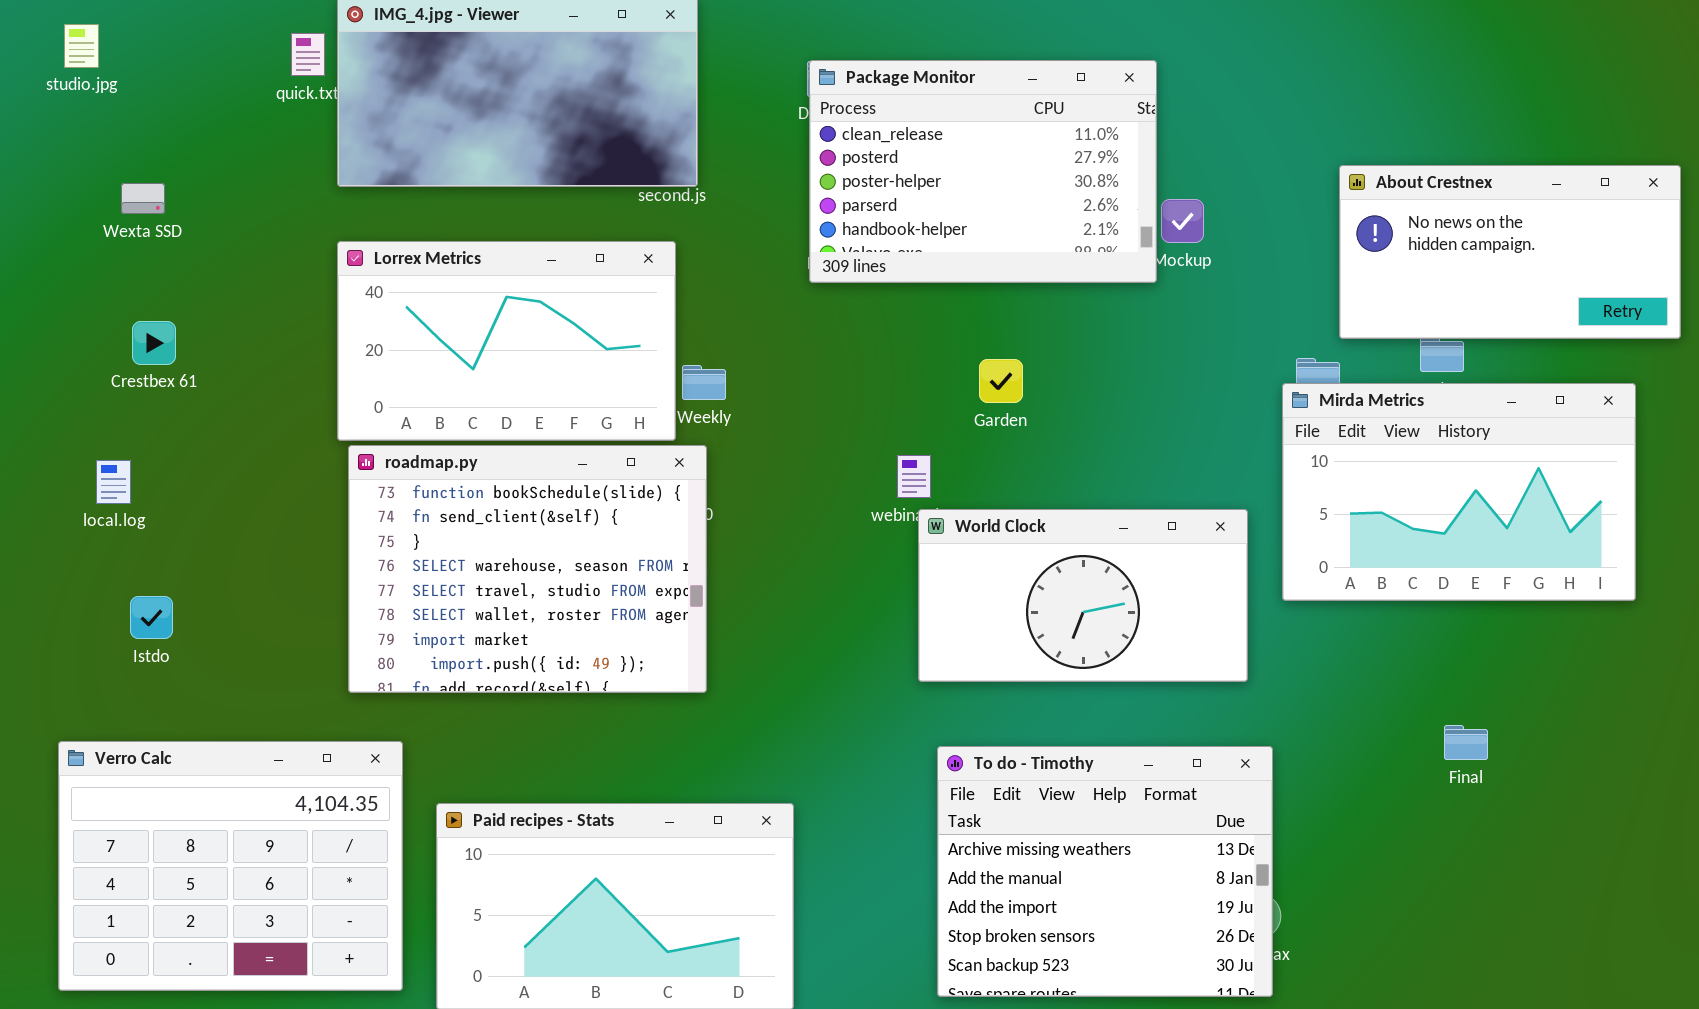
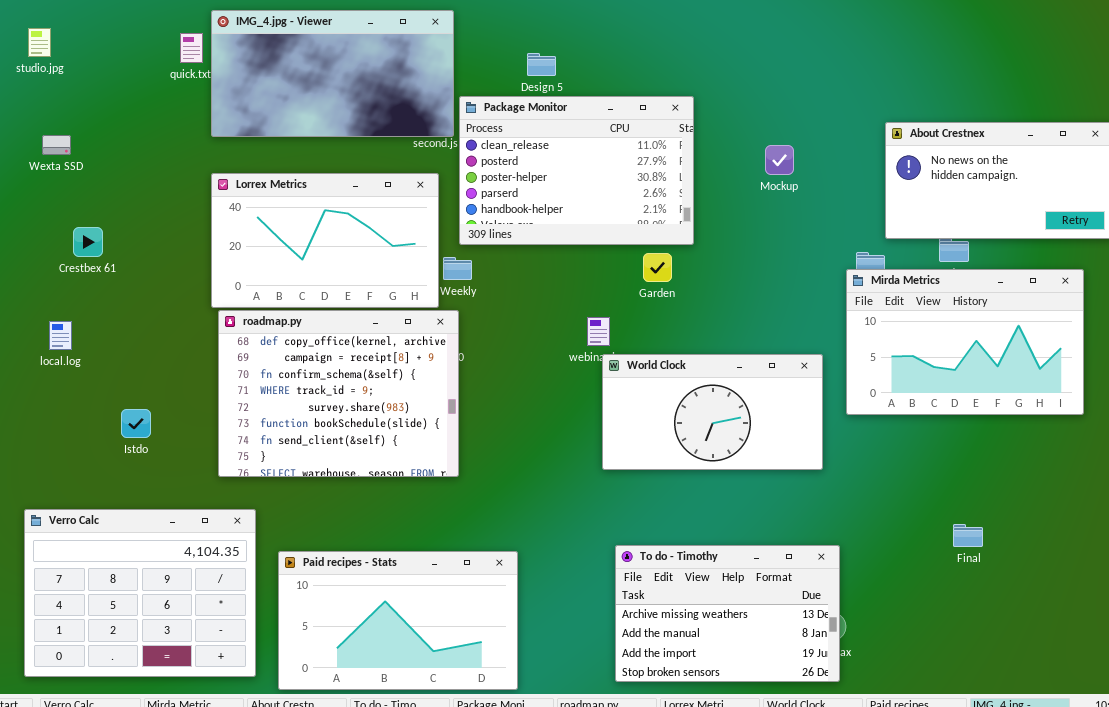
Package Monitor: [809,60,1157,283] -> [459,96,694,245], moved
Wexta SSD: [121,183,165,214] -> [42,135,71,155], moved
roadmap.py: [348,445,707,693] -> [218,310,459,477], scrolled up 5 rows
Istdo: [130,596,173,639] -> [121,409,151,438], moved
Final: [1444,725,1488,760] -> [953,524,983,547], moved
To do - Timothy: [937,746,1273,997] -> [615,545,840,682], resized

